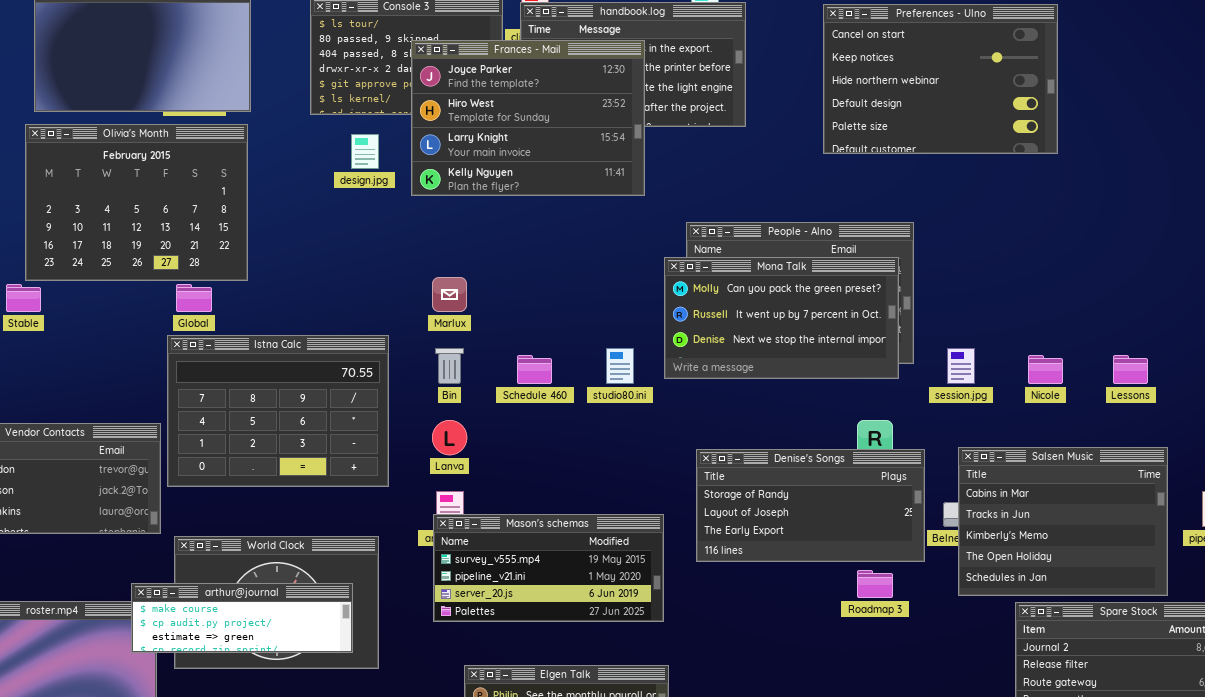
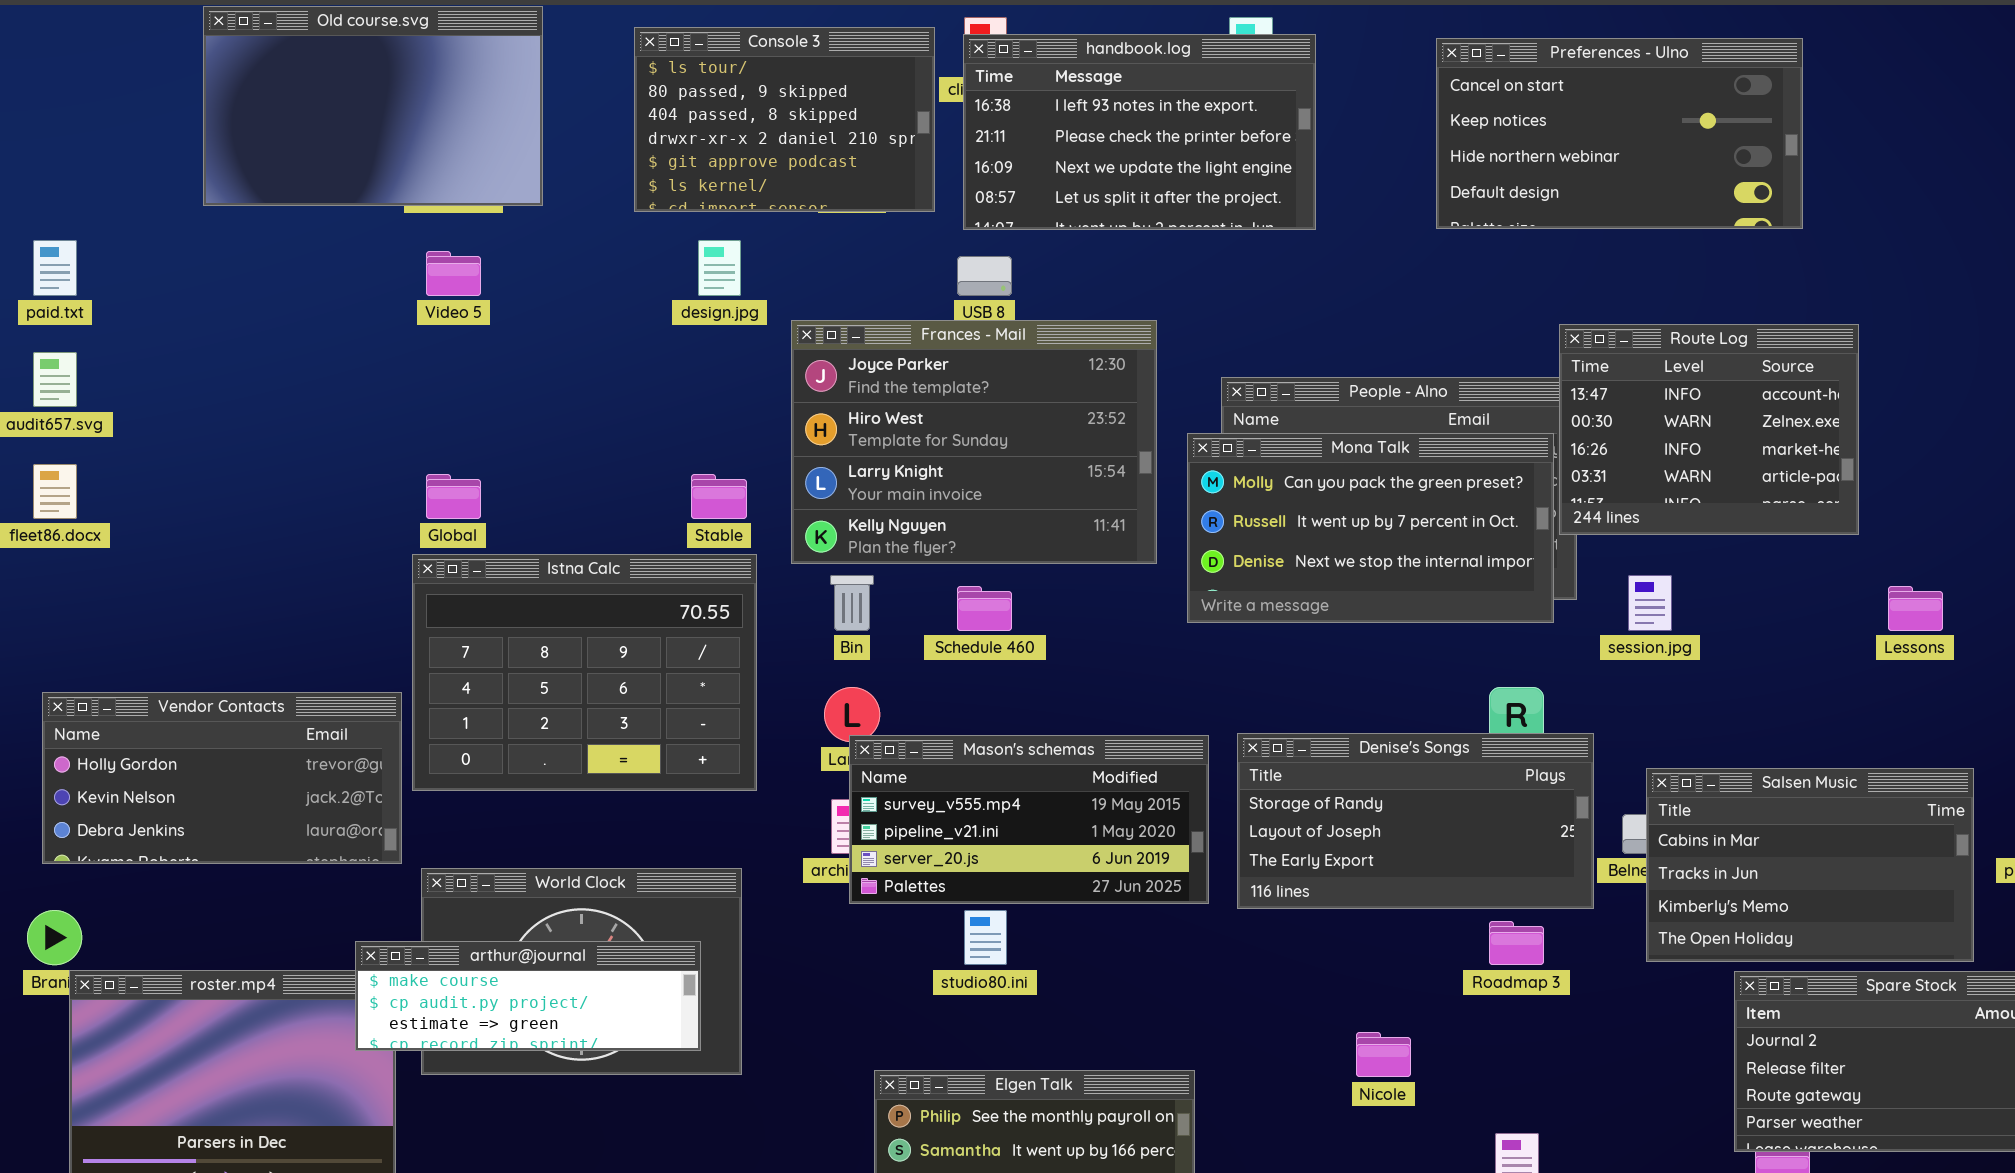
Preferences - Ulno: [823,4,1058,154] -> [1436,38,1803,229], resized
Frances - Mail: [411,40,645,196] -> [791,320,1157,564], moved
Olivia's Month: [25,124,248,281] -> none, closed
Route Log: none -> [1559,324,1859,535], opened
Stable: [6,284,41,312] -> [691,474,747,519], moved
studio80.ini: [606,348,634,384] -> [964,910,1007,965], moved
Nicole: [1028,355,1063,384] -> [1356,1032,1411,1077], moved
Salsen Music: [958,447,1168,596] -> [1646,768,1974,962], resized
Mason's schemas: [433,514,664,622] -> [849,735,1209,904], moved

